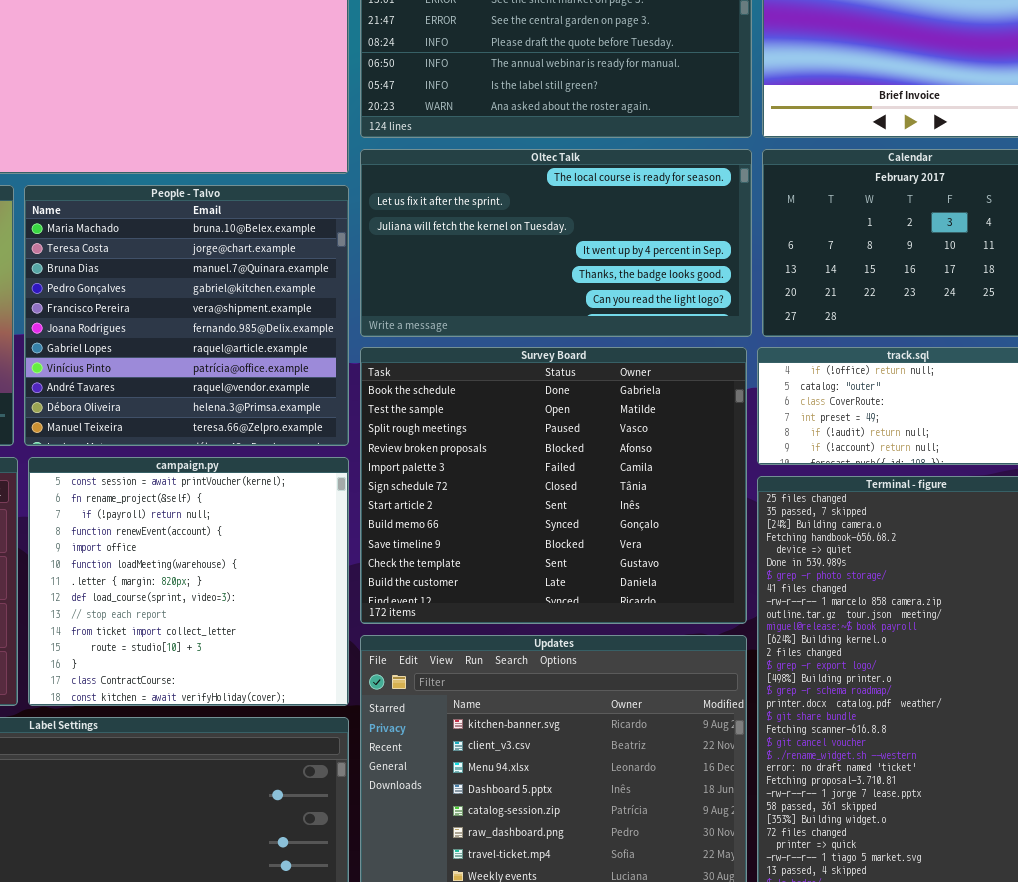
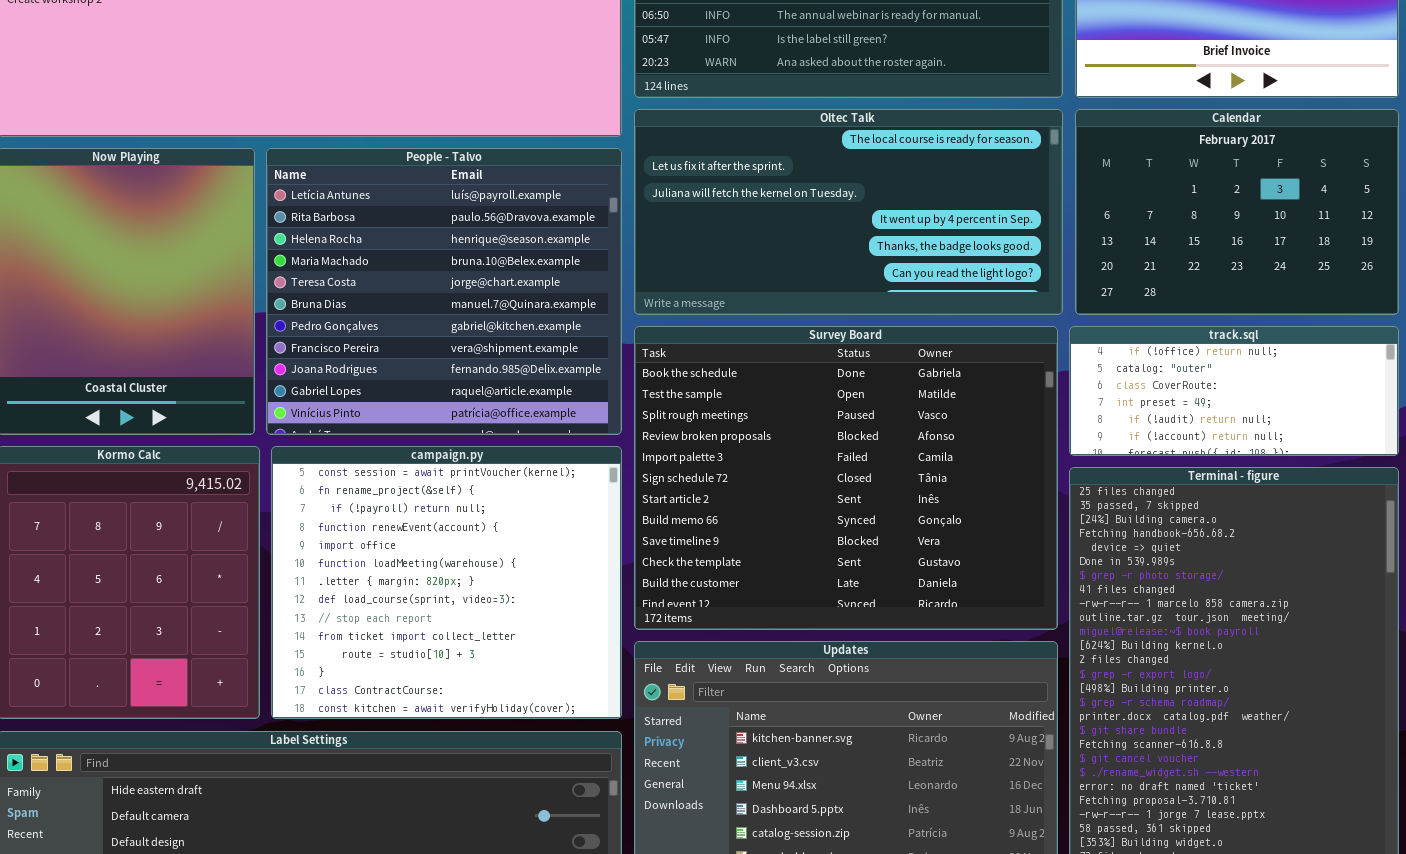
People - Talvo: [24,185,349,446] -> [266,148,622,435], scrolled up 3 rows

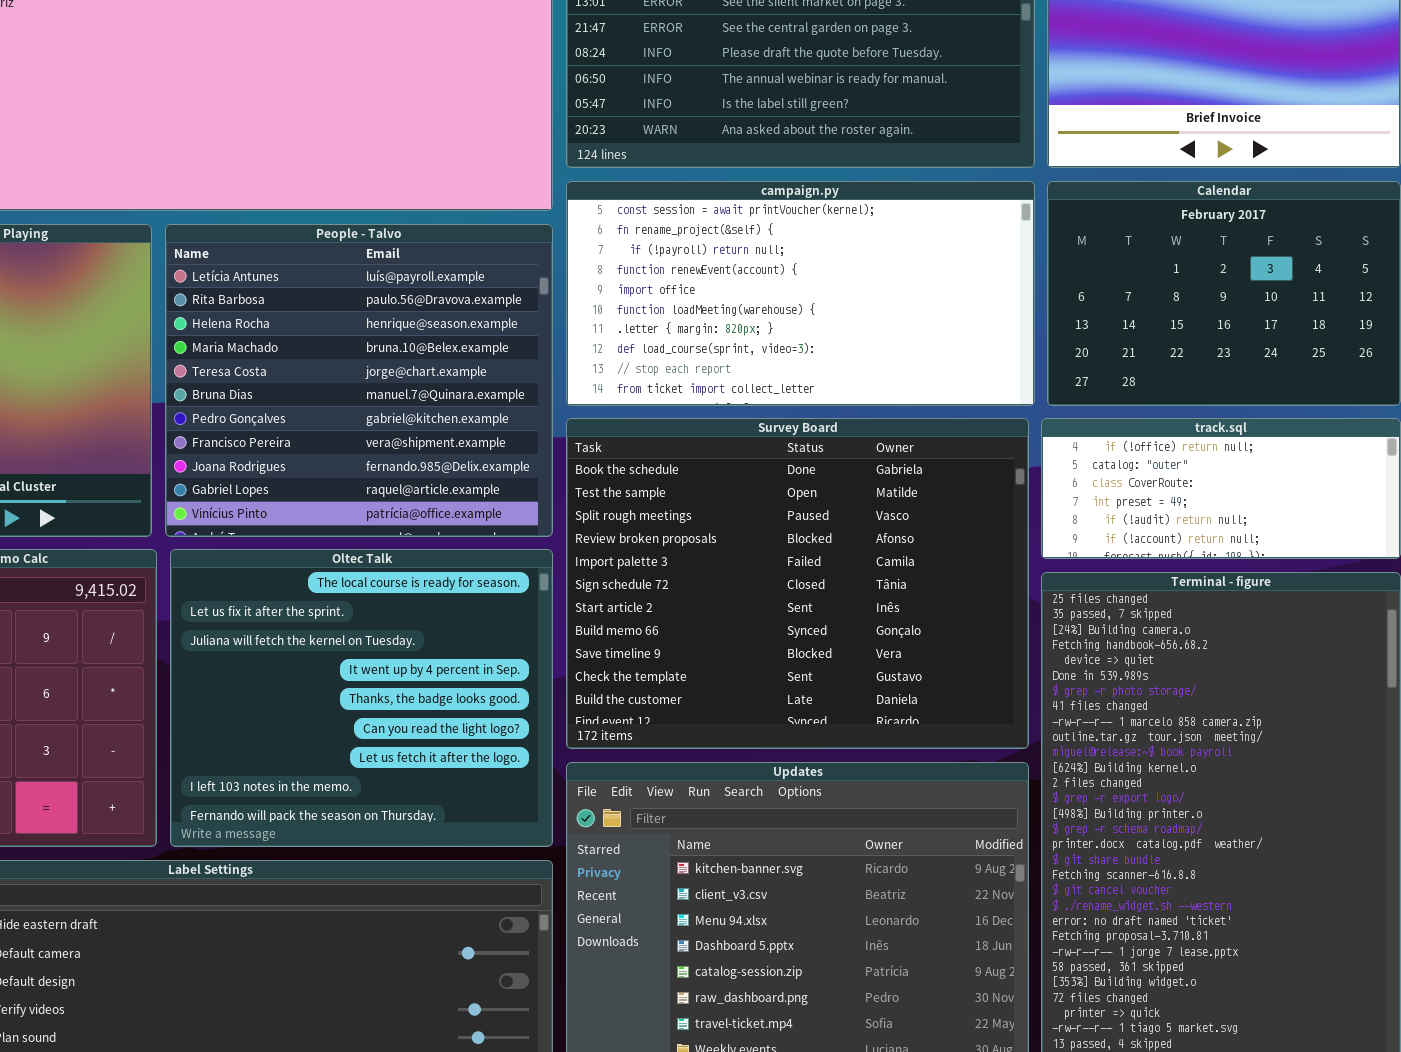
Oltec Talk: [634,109,1063,315] -> [170,549,553,847], moved, resized
campaign.py: [271,446,622,719] -> [566,181,1035,406], moved, resized

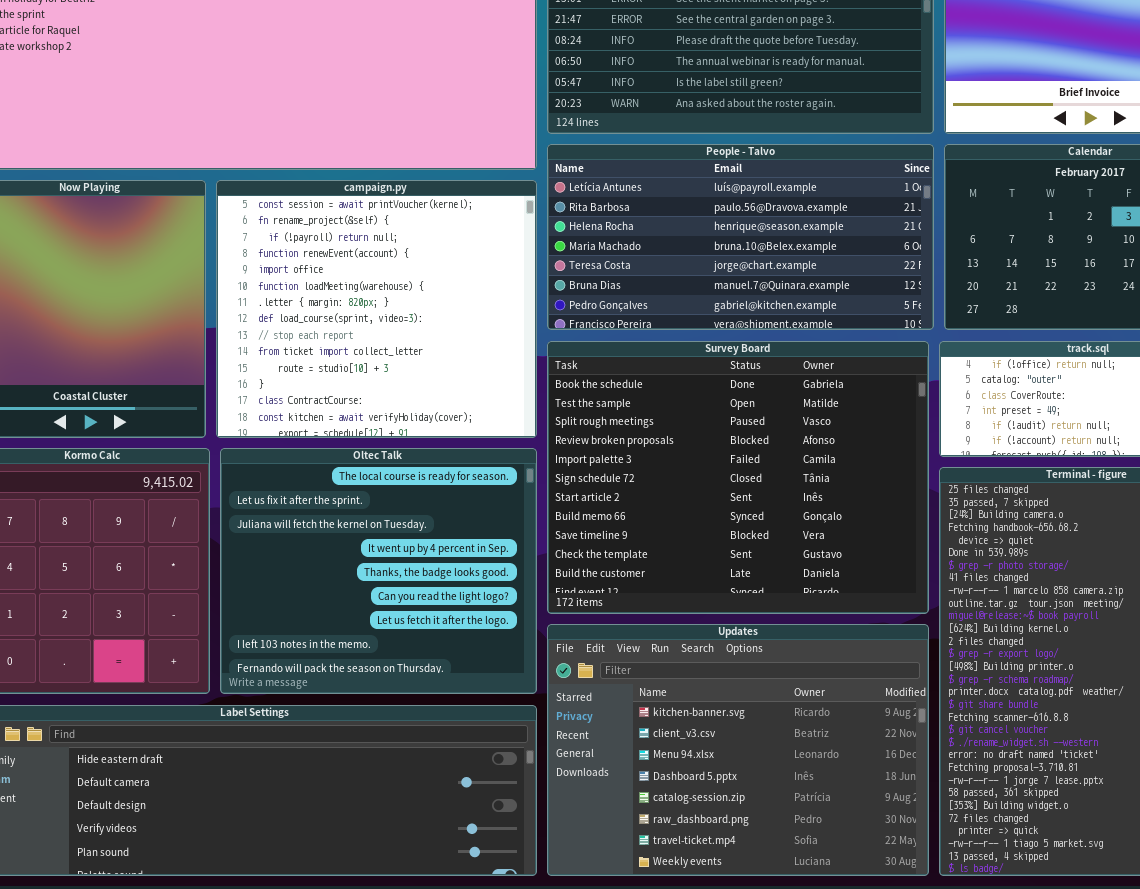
campaign.py: [566,181,1035,406] -> [216,180,537,438], moved, resized
People - Talvo: [165,224,553,537] -> [547,144,934,330], moved, resized

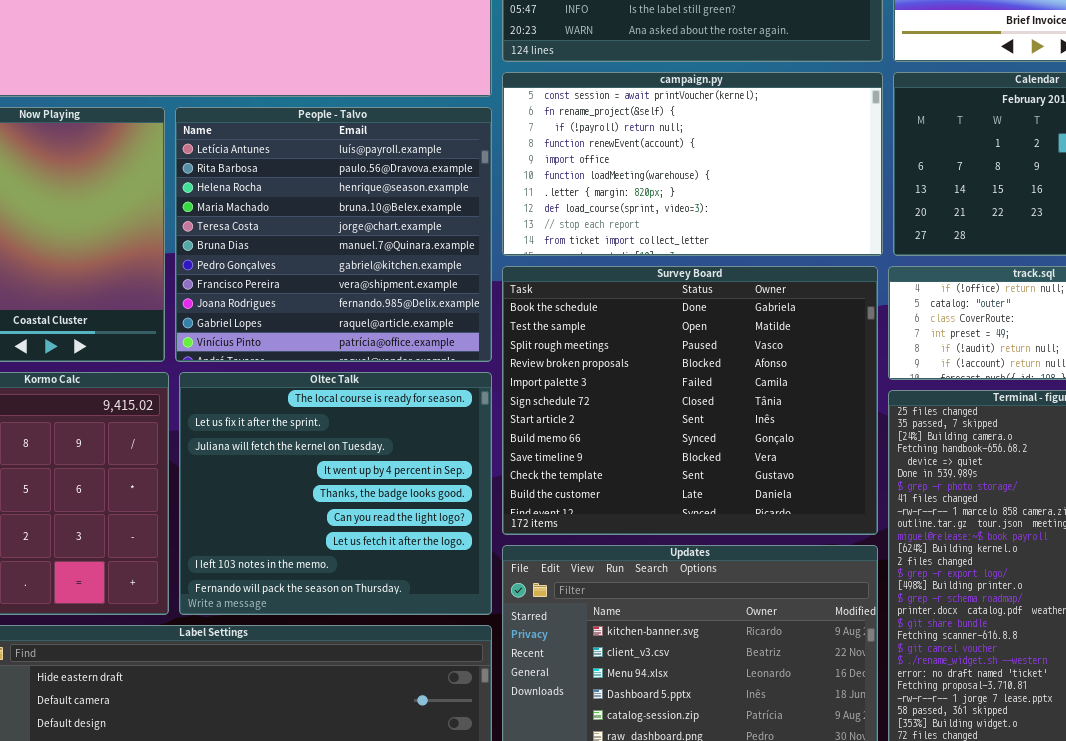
People - Talvo: [547,144,934,330] -> [175,107,492,362], moved, resized
campaign.py: [216,180,537,438] -> [502,72,883,256], moved, resized

